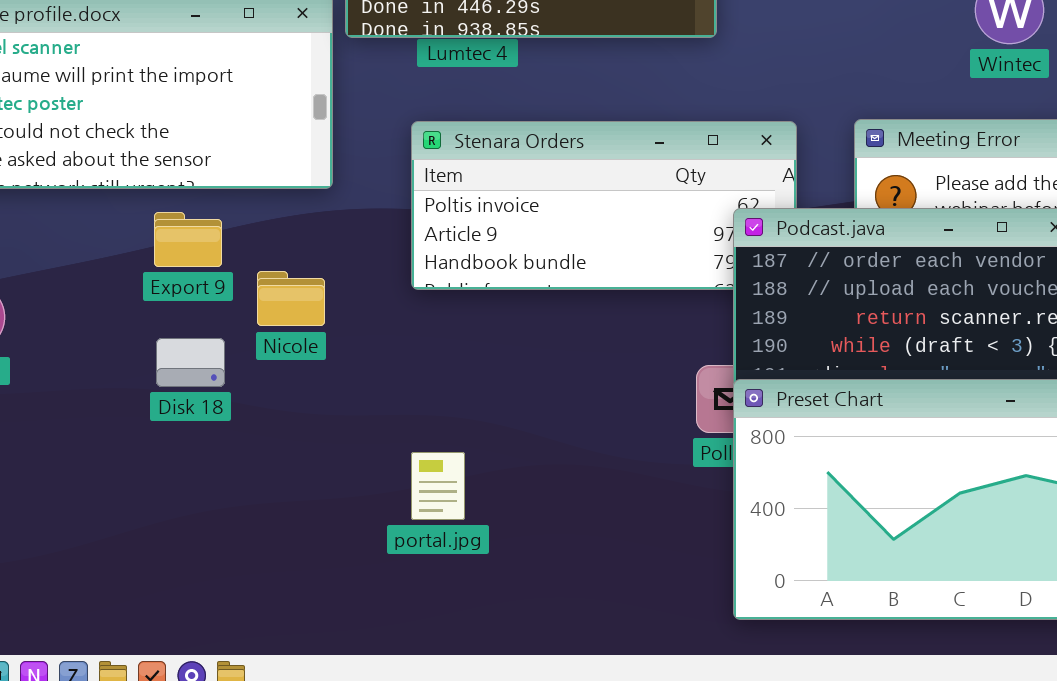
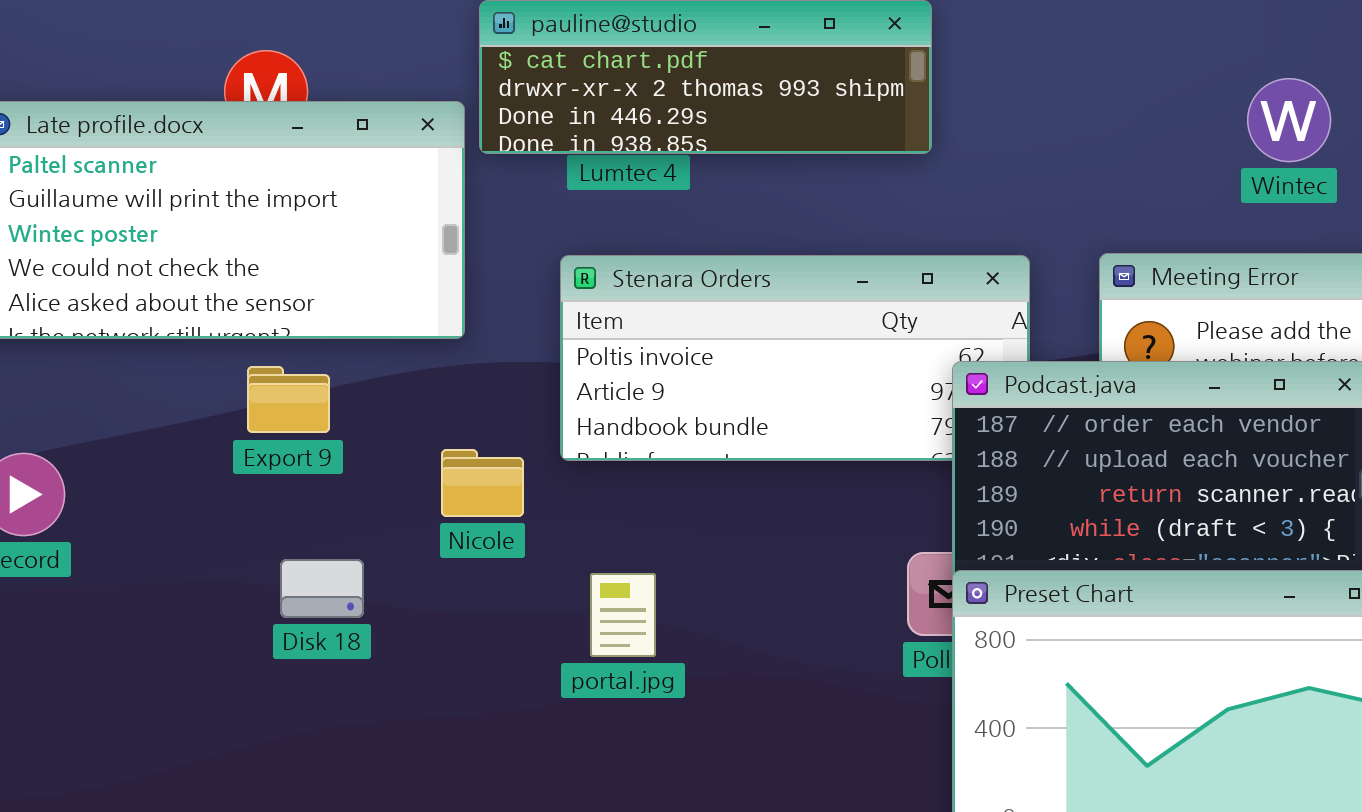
Nicole: [257,271,325,326] -> [441,449,524,517], moved
Disk 18: [156,338,225,387] -> [280,559,364,618], moved
portal.jpg: [411,452,465,520] -> [590,573,656,657], moved

